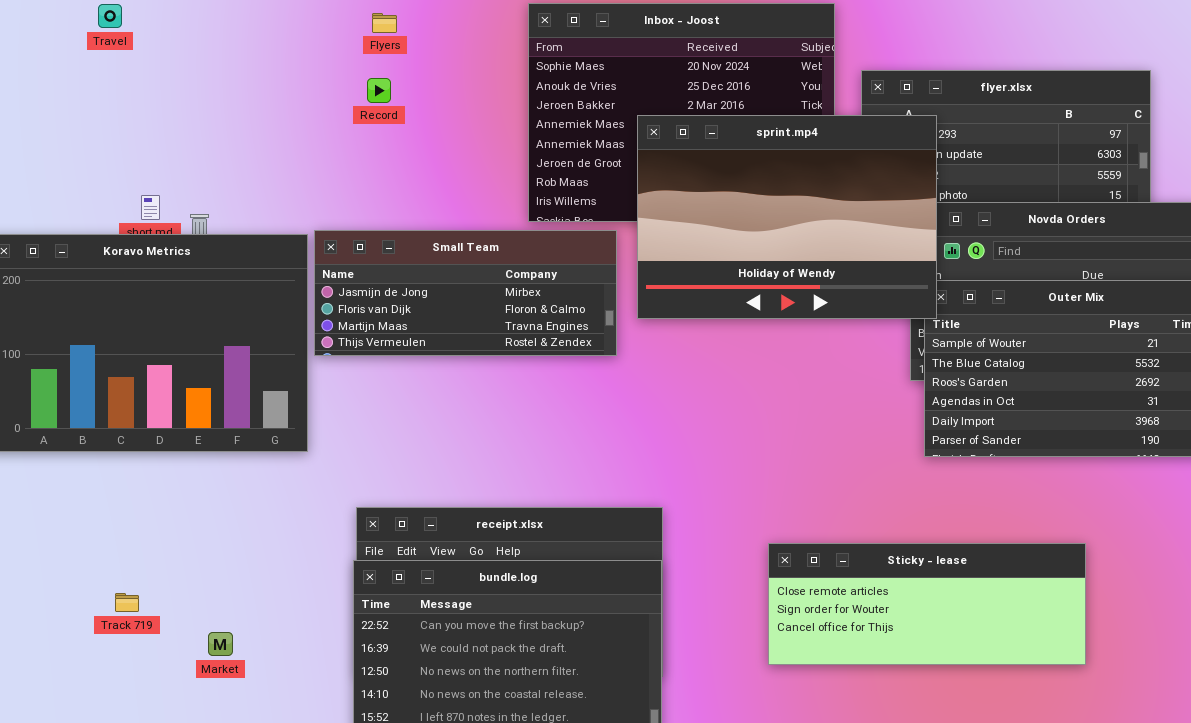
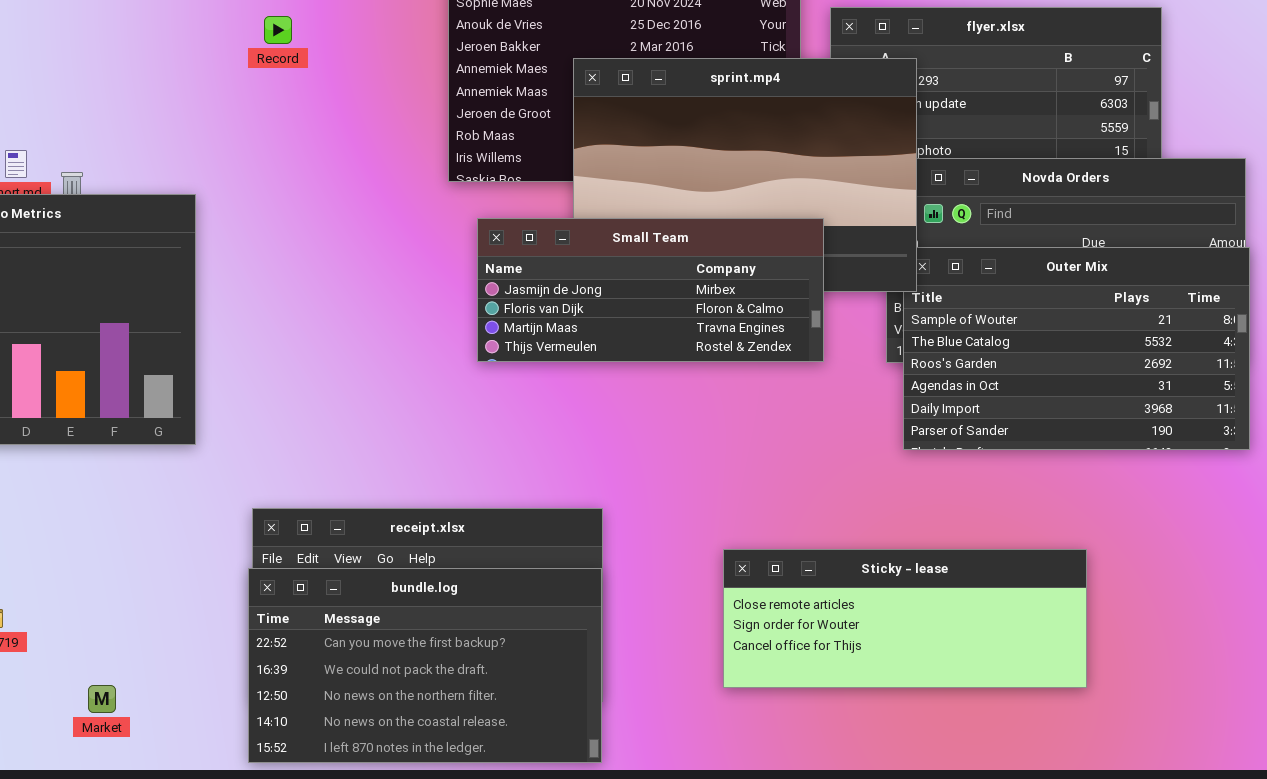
Small Team: [314,230,617,356] -> [477,218,824,362], moved
Market: [208,632,233,656] -> [88,685,116,713], moved

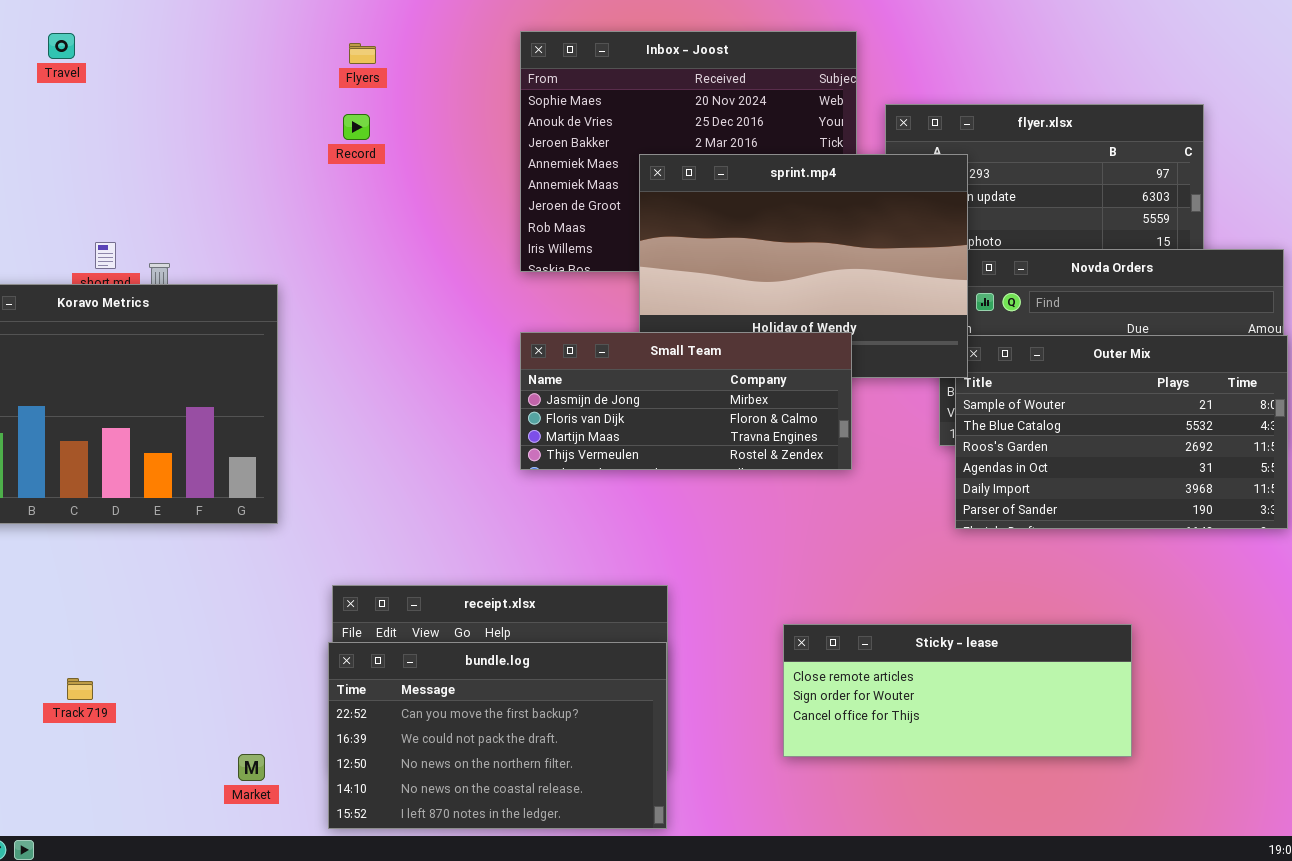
Small Team: [477,218,824,362] -> [520,332,852,470], moved
Market: [88,685,116,713] -> [238,754,265,781], moved

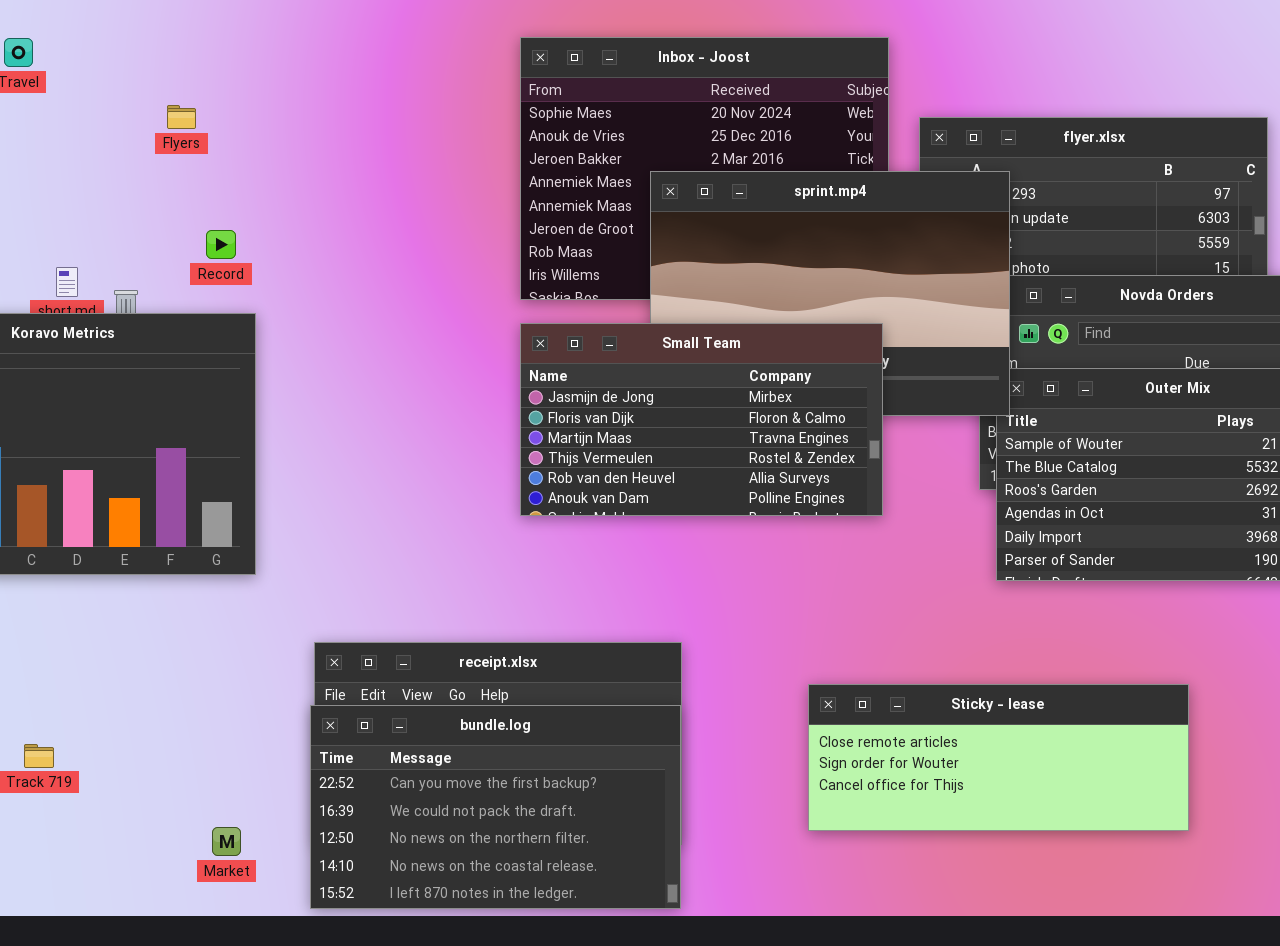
Flyers: [349,43,376,64] -> [167,105,196,129], moved
Record: [343,114,370,140] -> [206,230,236,259], moved
Small Team: [520,332,852,470] -> [520,323,883,516], resized

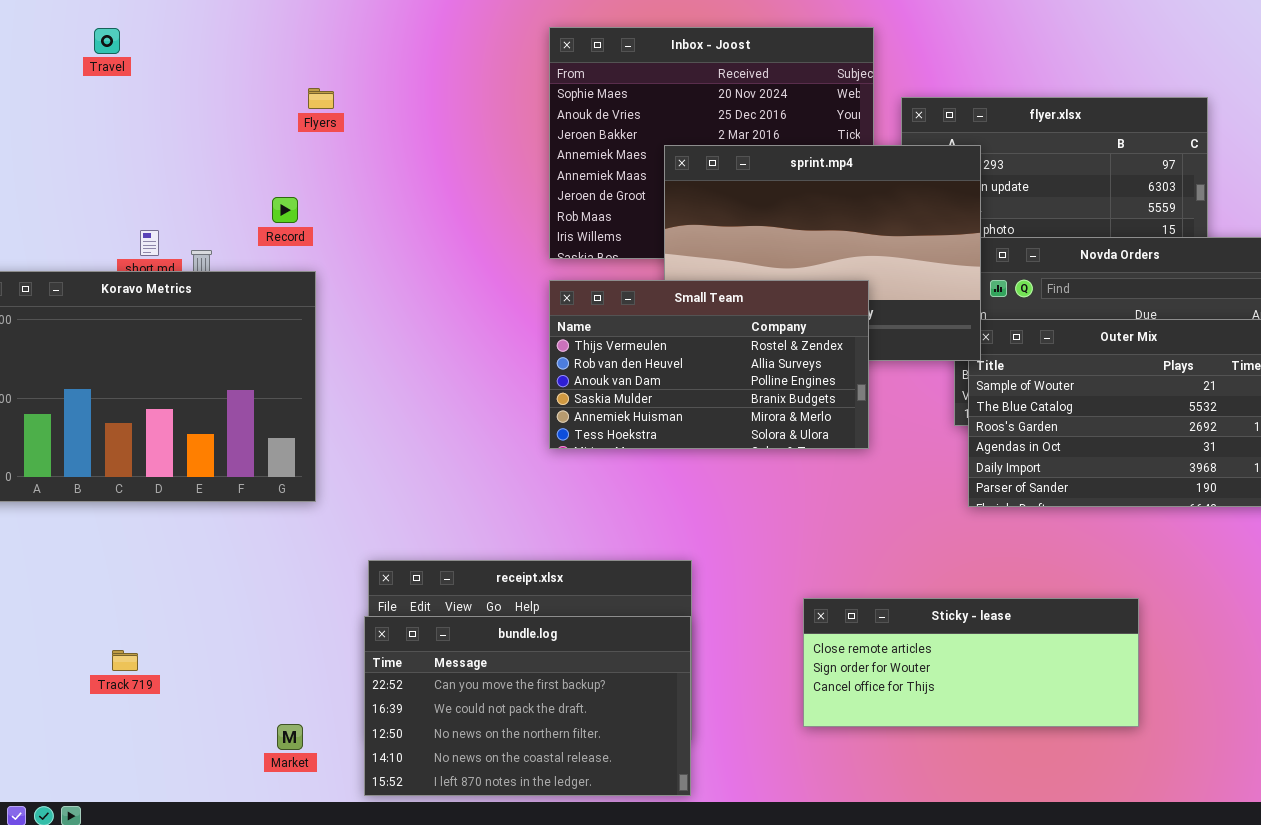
Flyers: [167,105,196,129] -> [308,88,334,109], moved
Small Team: [520,323,883,516] -> [549,280,869,449], scrolled down 3 rows

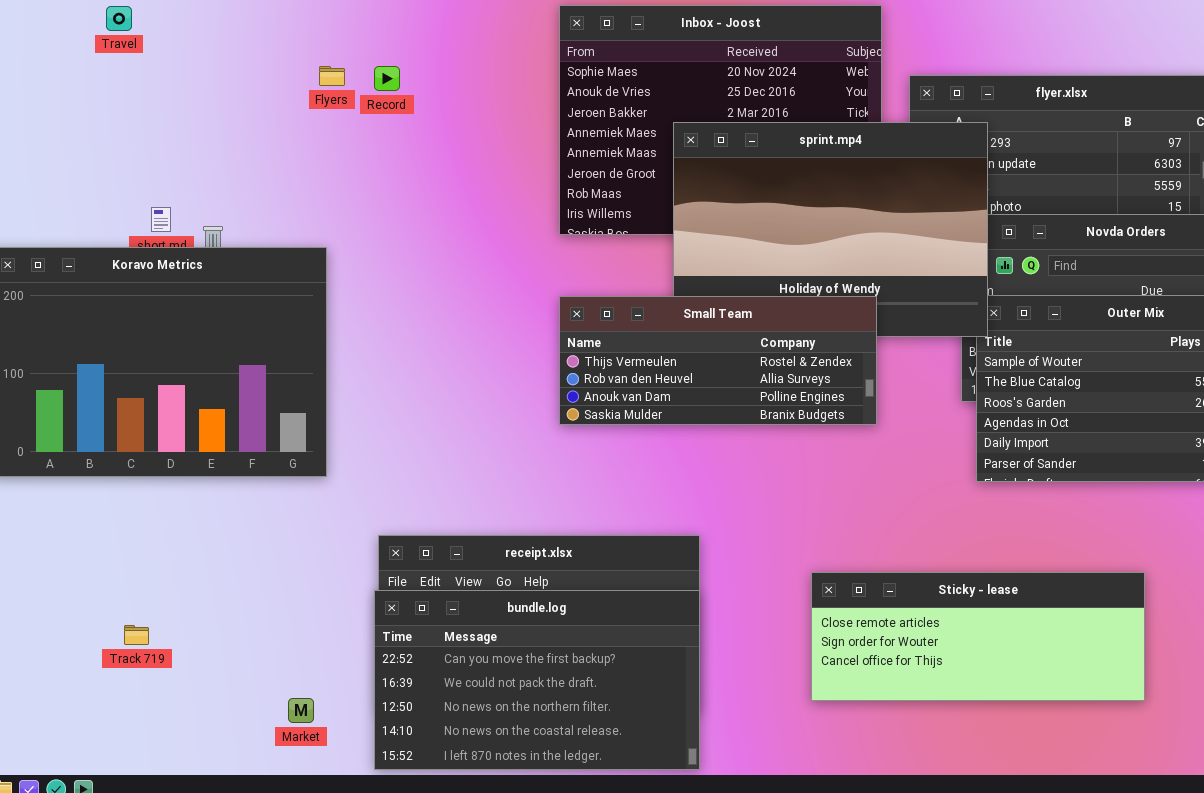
Record: [272,197,298,223] -> [374,66,400,91], moved
Small Team: [549,280,869,449] -> [559,296,877,425], resized

